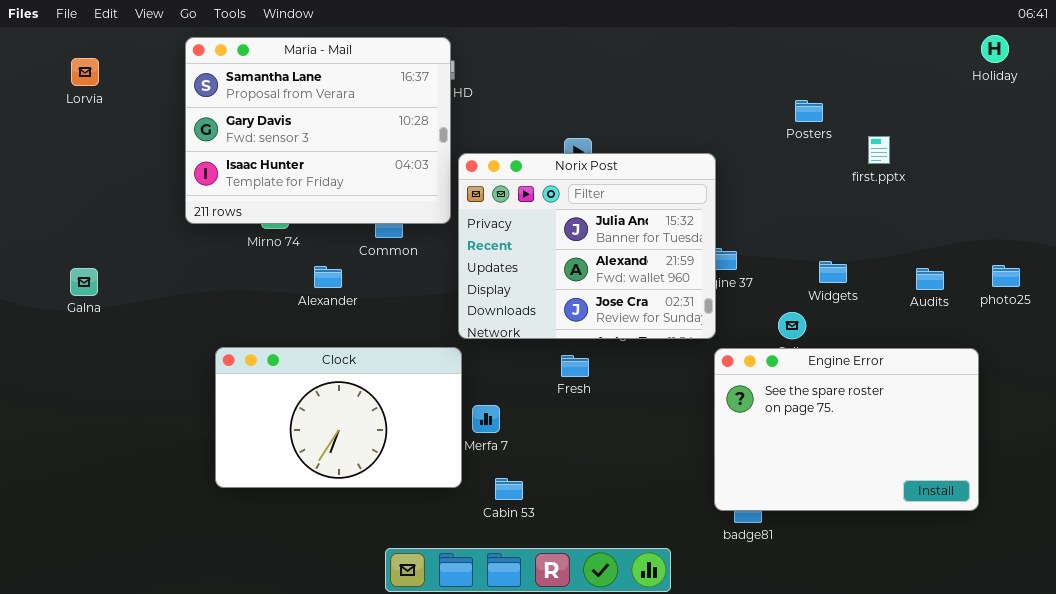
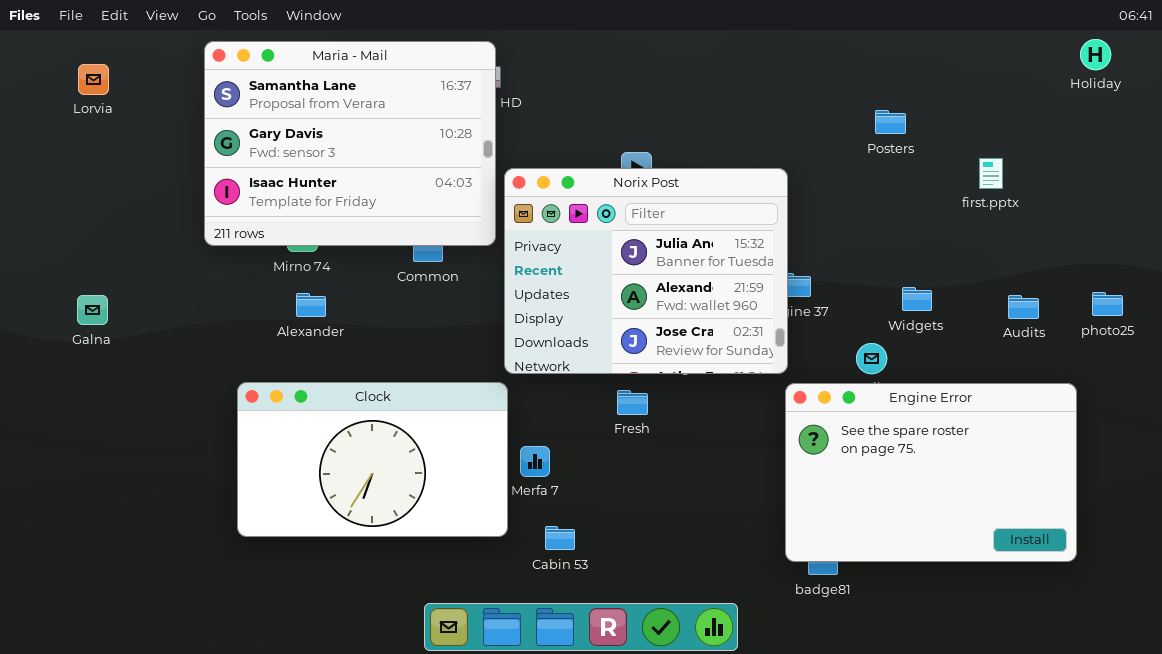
first.pptx: [868,136,890,164] -> [979,158,1003,189], moved
Alexander: [314,266,342,288] -> [296,293,326,317], moved

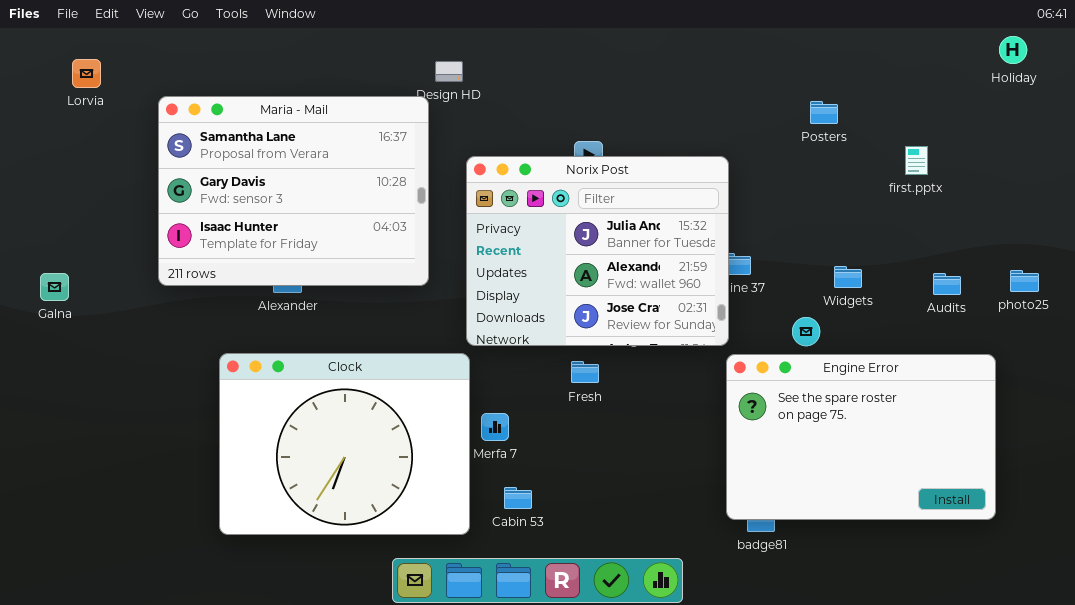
Maria - Mail: [204,41,496,246] -> [158,96,429,286], moved
Galna: [77,295,108,325] -> [40,273,69,301], moved
Clock: [237,382,508,537] -> [219,353,470,535], resized

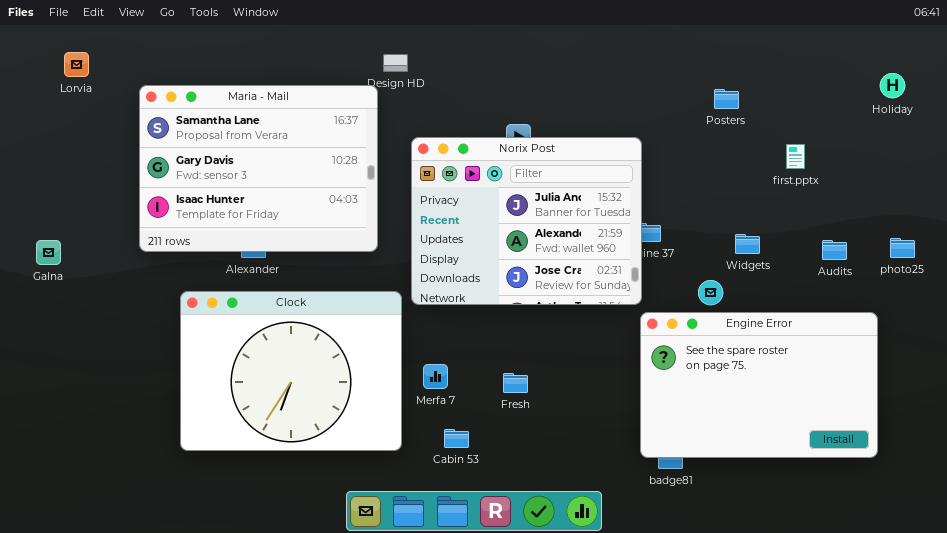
Holiday: [999,36,1027,64] -> [880,73,905,98], moved
first.pptx: [905,146,928,175] -> [786,144,805,169], moved
Clock: [219,353,470,535] -> [180,291,402,451], moved
Fresh: [571,361,599,383] -> [503,373,528,393], moved

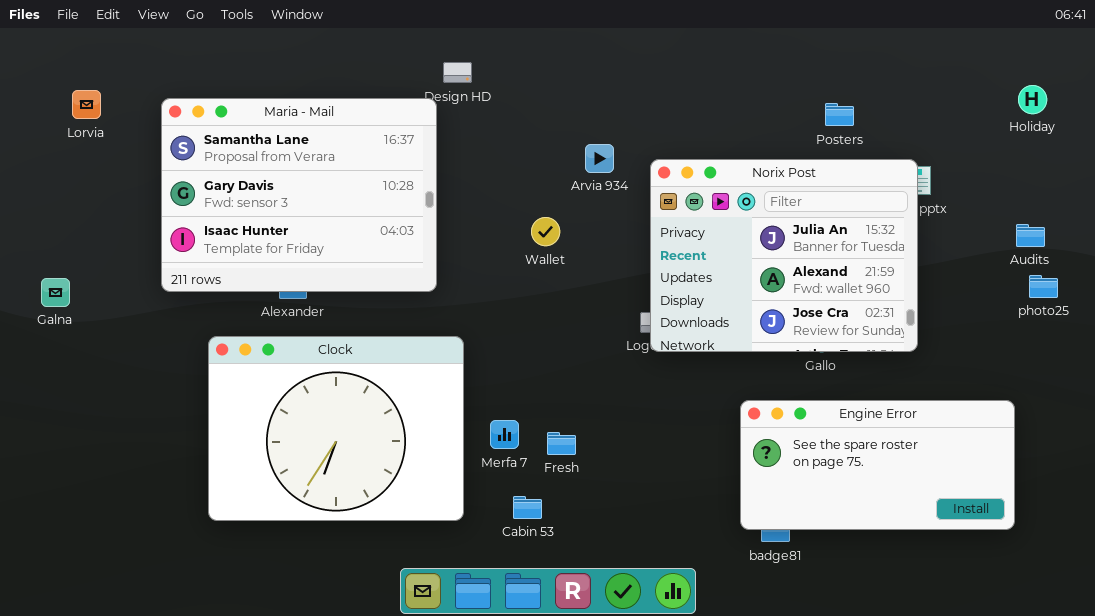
Lorvia: [64,52,89,77] -> [72,90,101,119], moved
Norix Post: [411,137,642,305] -> [650,159,918,352], moved
Audits: [822,240,847,260] -> [1016,224,1045,247], moved
Engine Error: [640,312,878,458] -> [740,400,1015,530], resized
Fresh: [503,373,528,393] -> [547,432,576,455], moved

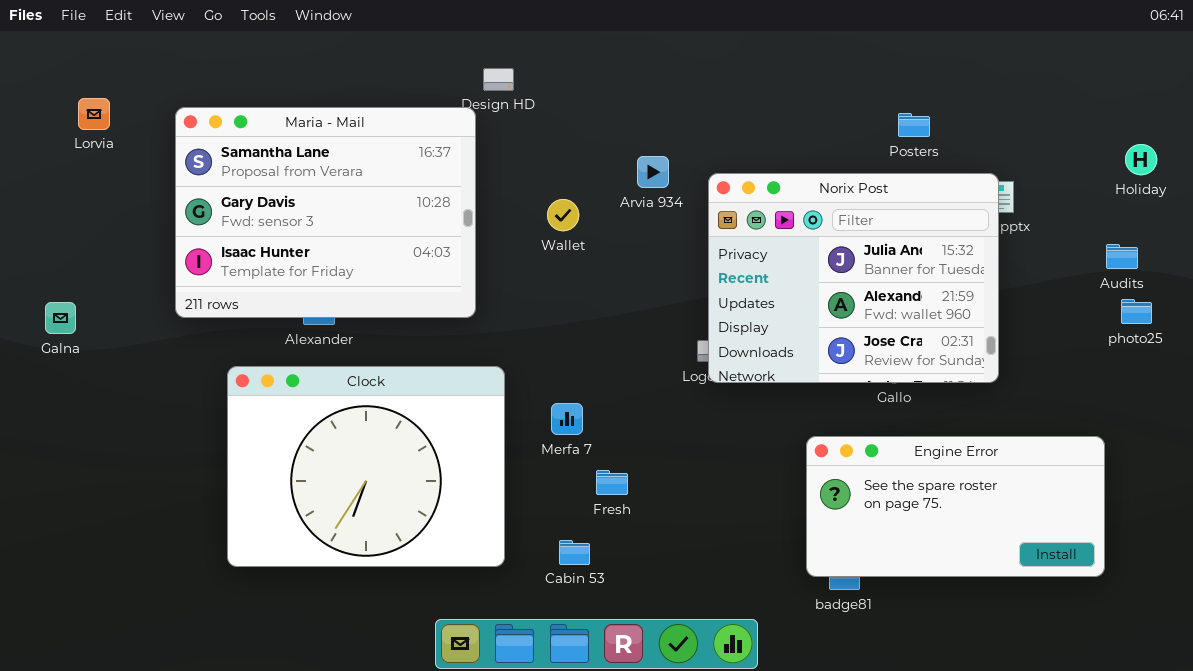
Holiday: [1018,85,1047,114] -> [1125,144,1157,175], moved
Wallet: [531,217,560,246] -> [547,199,579,231], moved
Merfa 7: [490,420,519,449] -> [551,403,583,435], moved

